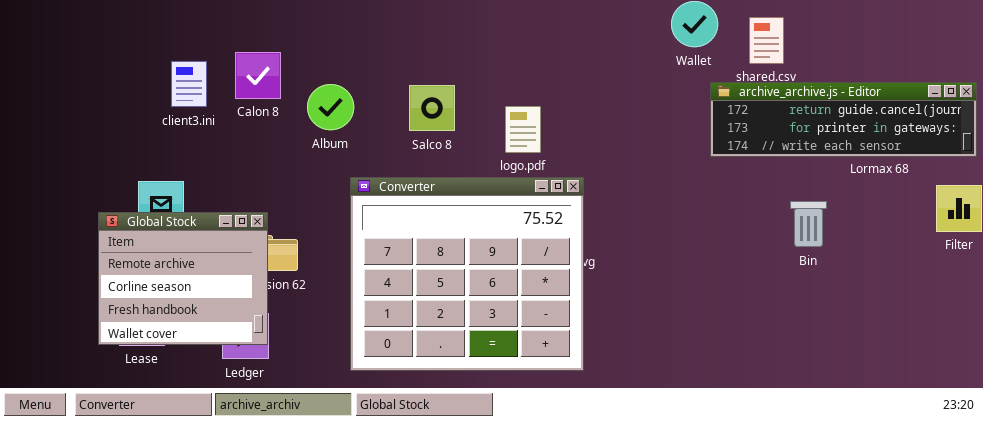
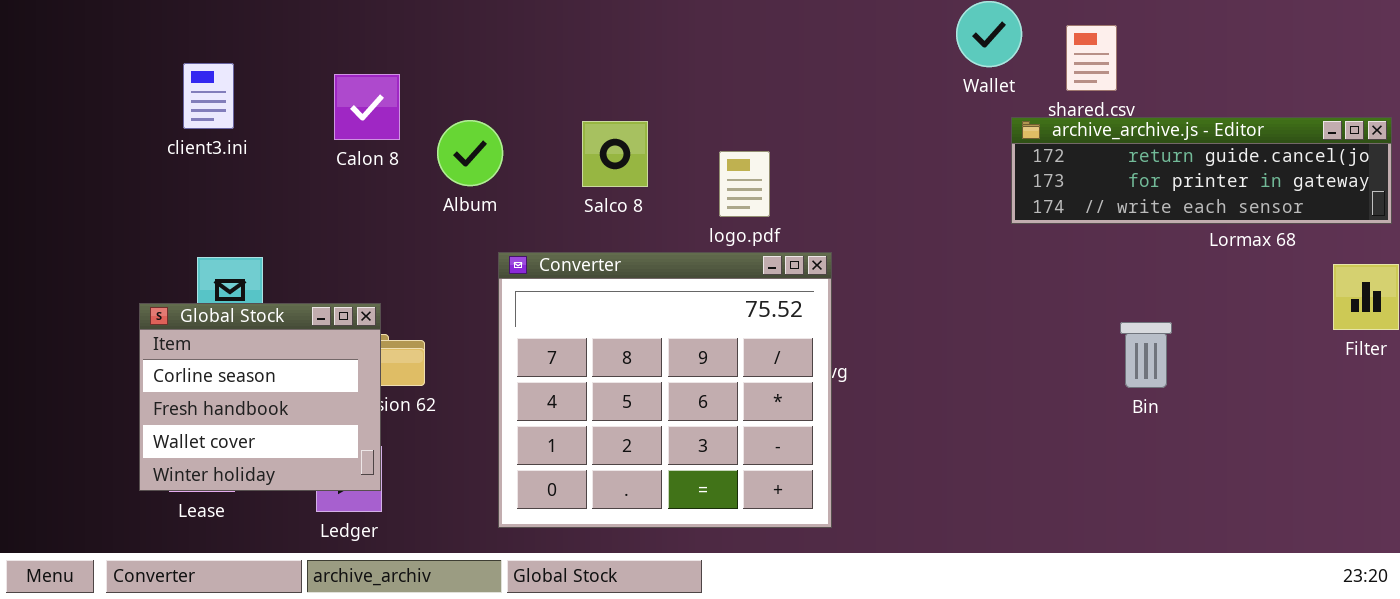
client3.ini: [171,61,207,107] -> [183,63,234,129], moved
Bin: [790,201,827,247] -> [1120,322,1172,388], moved
Global Stock: [98,212,268,345] -> [139,303,381,491], scrolled down 1 row

